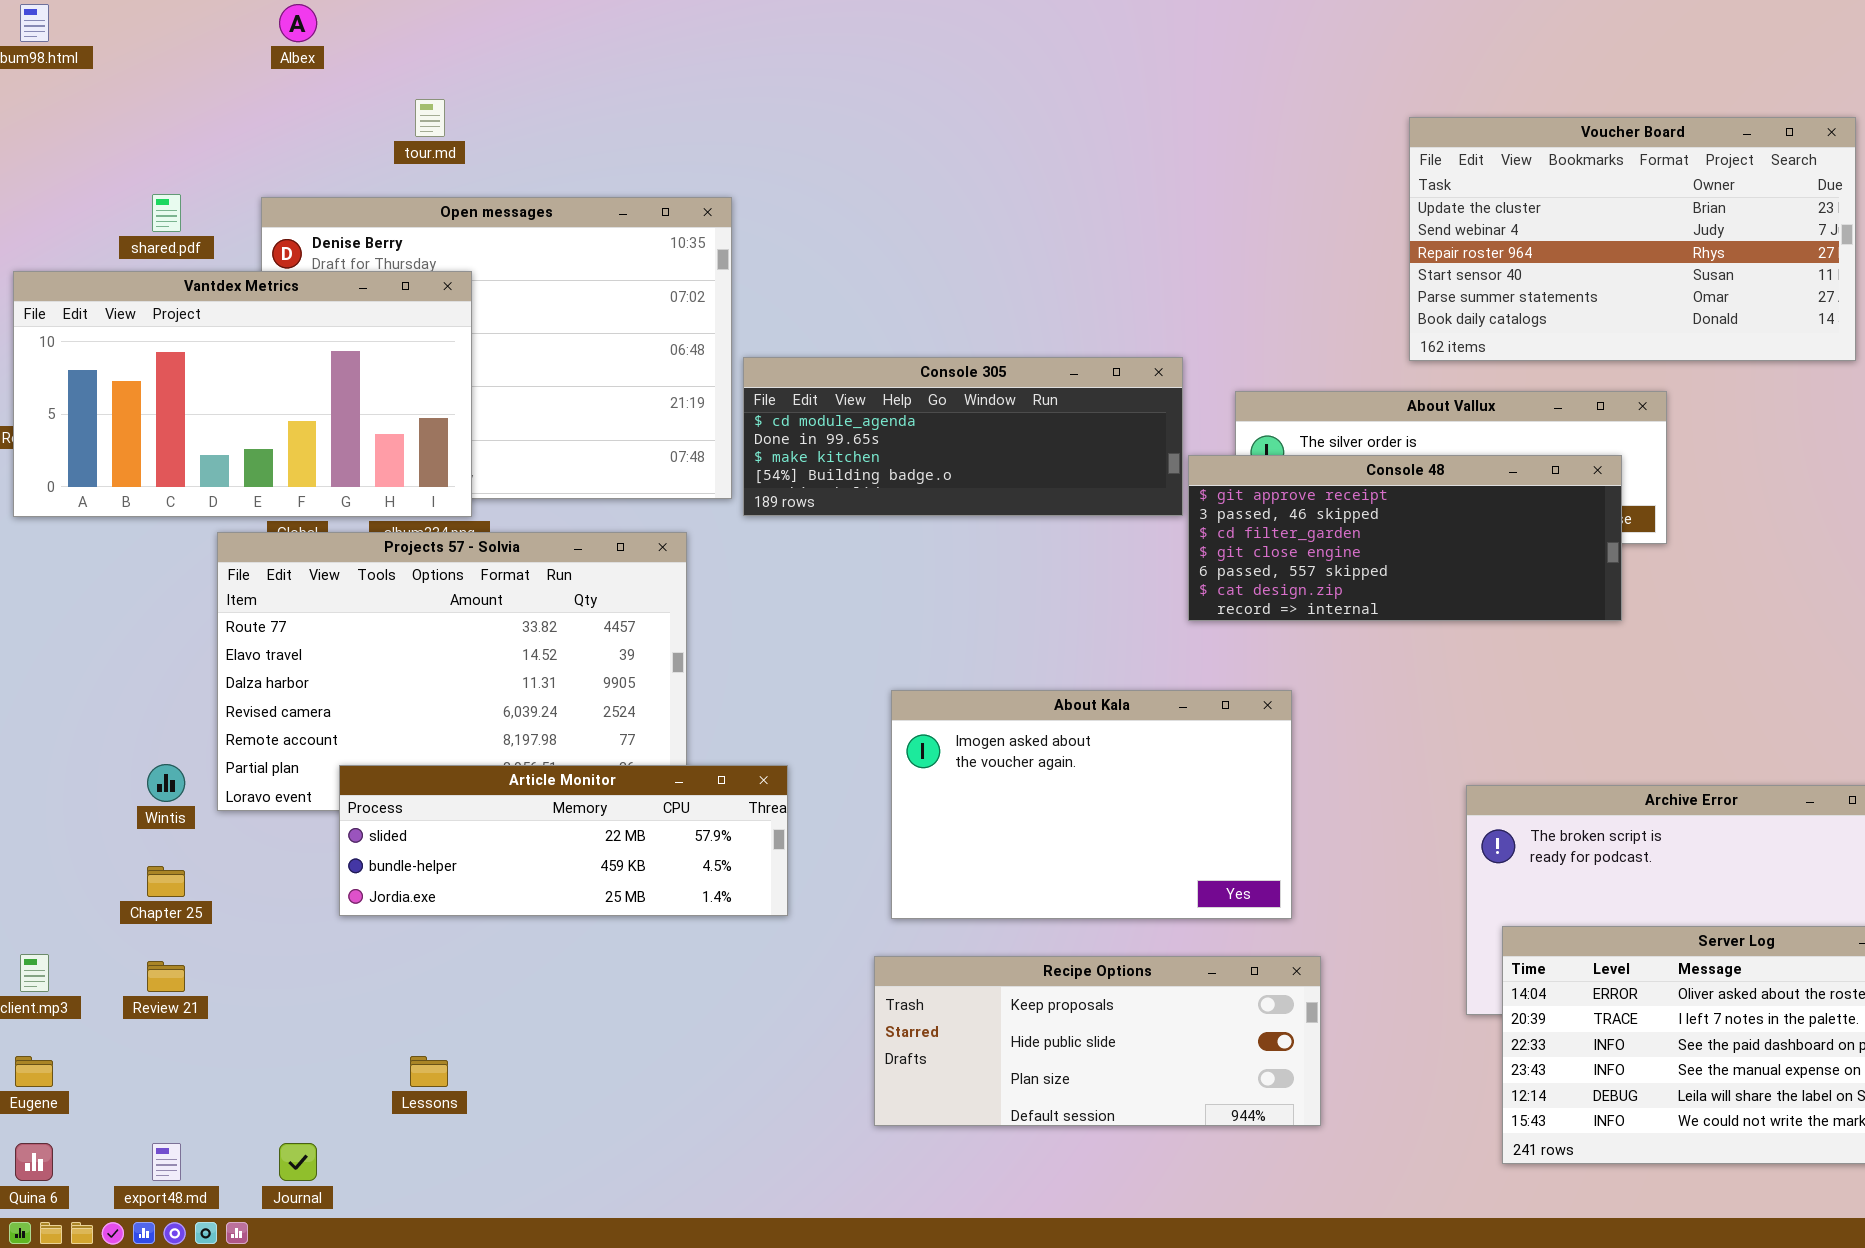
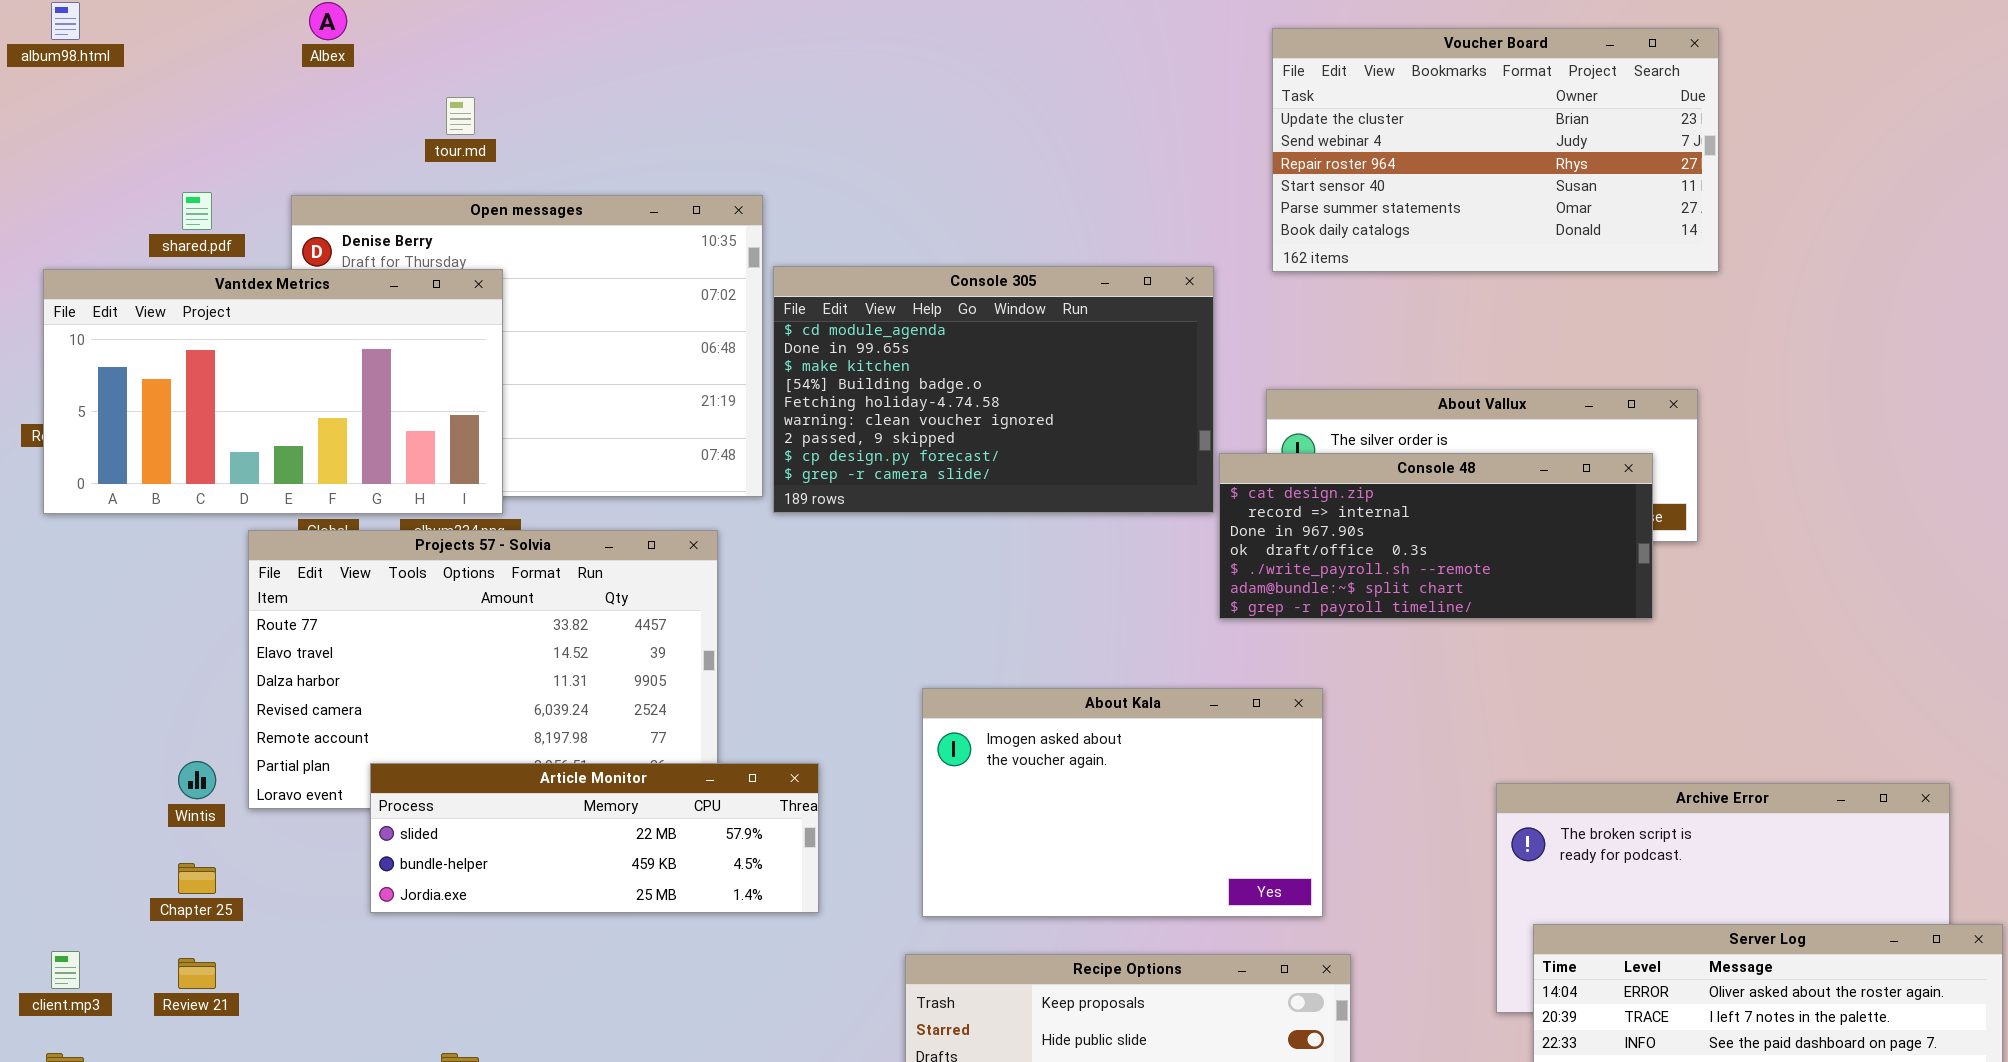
Voucher Board: [1409,117,1856,361] -> [1272,28,1719,272], moved
Console 305: [743,357,1183,516] -> [773,266,1214,513], resized
Console 48: [1188,455,1622,621] -> [1219,453,1653,619], scrolled down 5 rows

